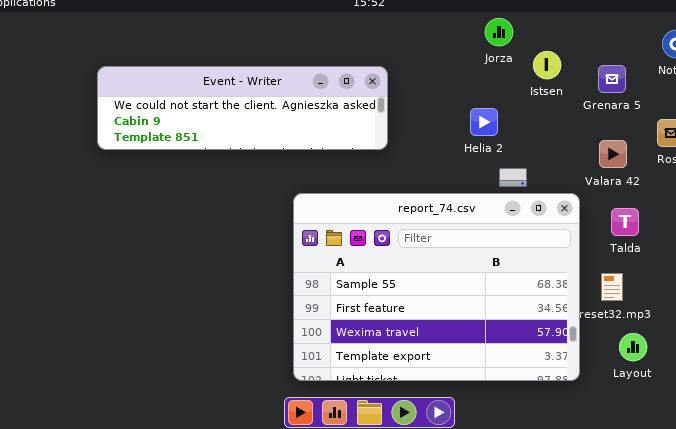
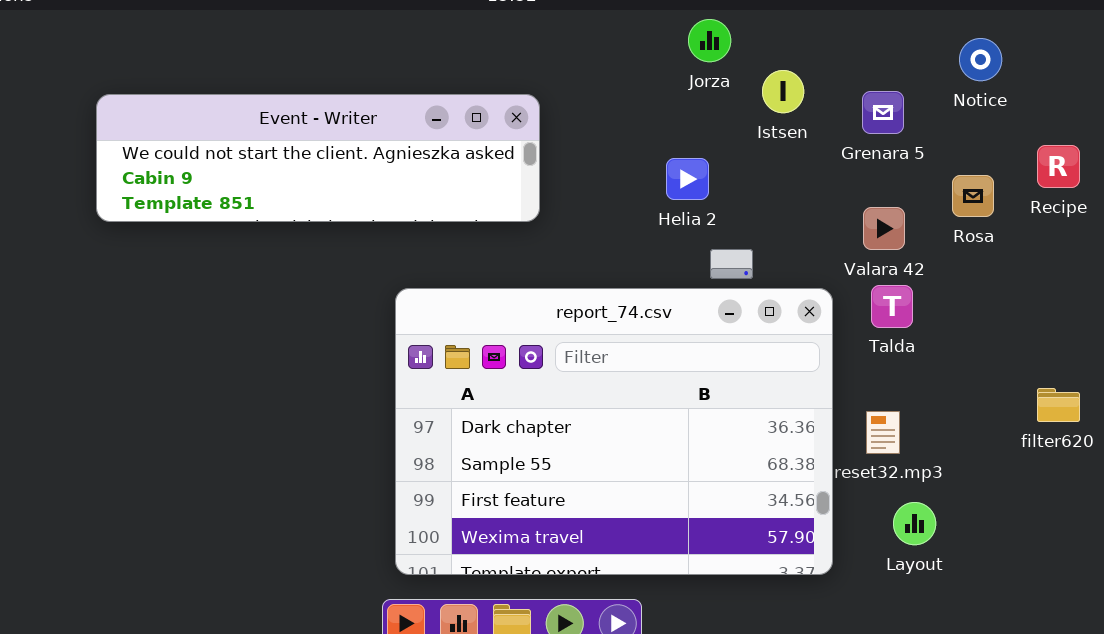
report_74.csv: [293,193,580,381] -> [395,288,833,575], scrolled up 1 row
Talda: [611,208,639,236] -> [871,285,913,328], moved

